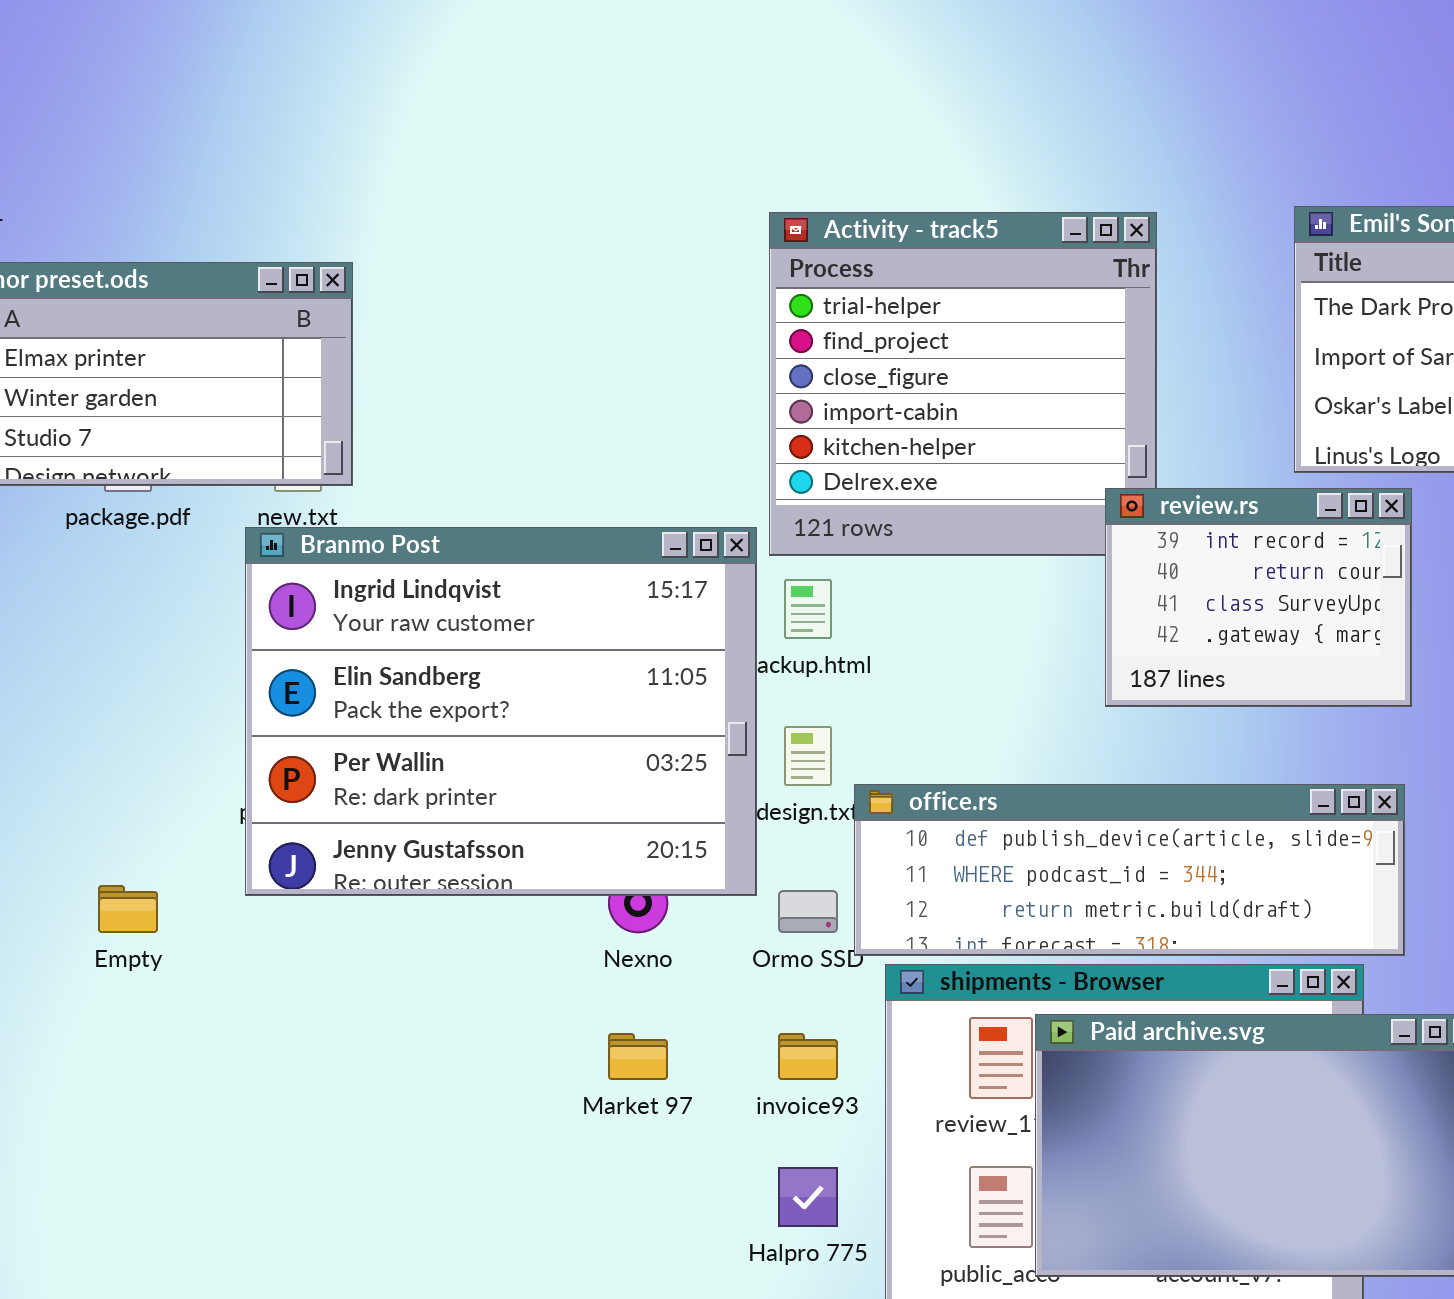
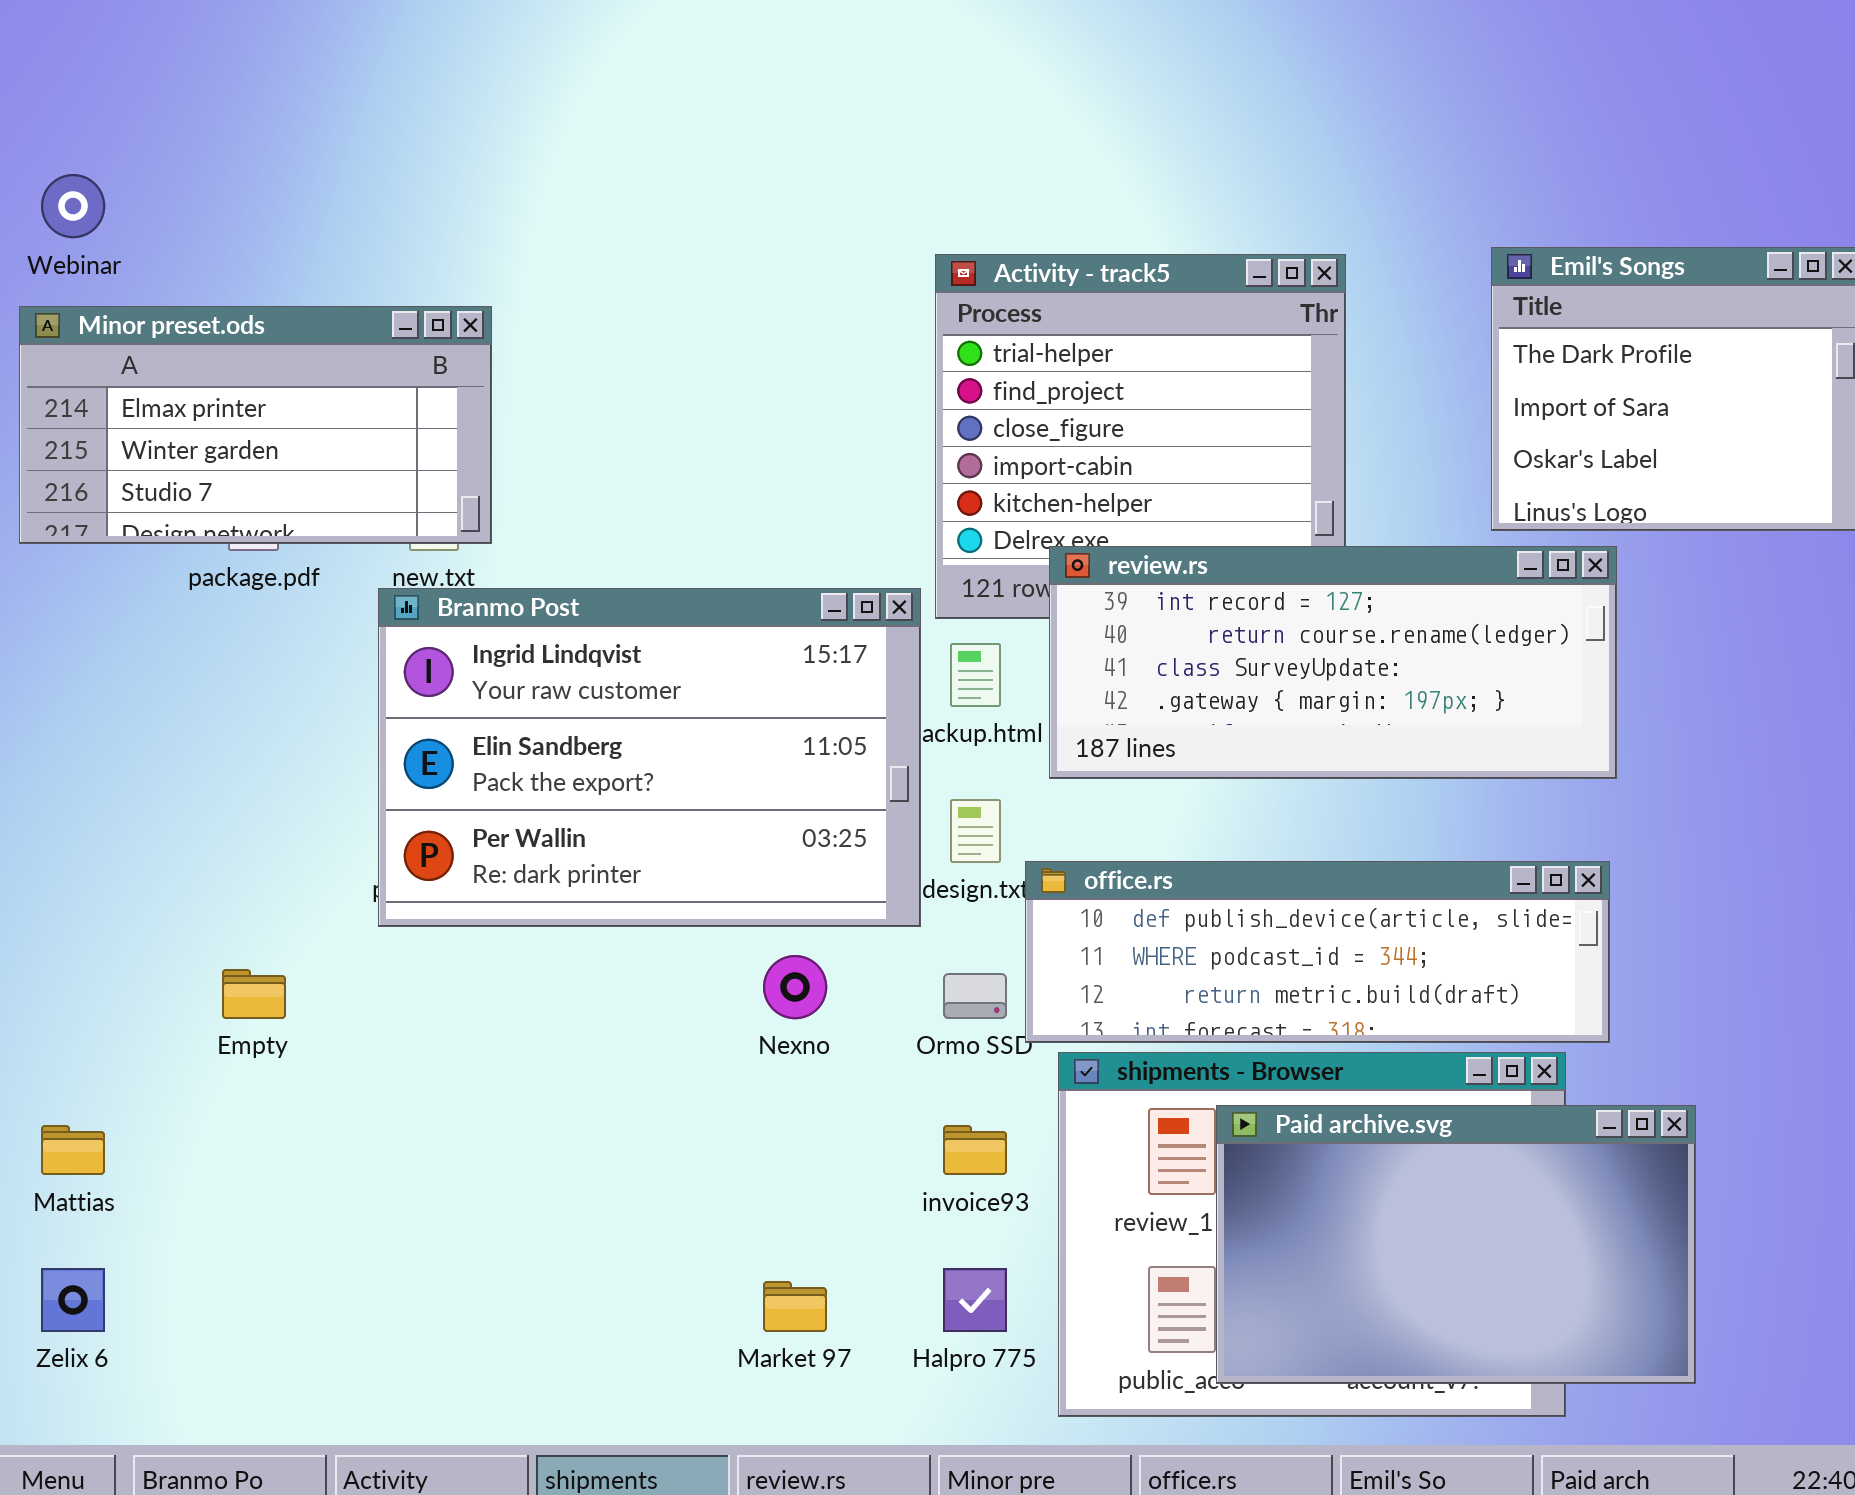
review.rs: [1105,488,1412,707] -> [1049,546,1617,779], resized
Branmo Post: [245,527,757,896] -> [378,588,921,927], resized
Market 97: [608,1033,668,1080] -> [763,1281,827,1332], moved

